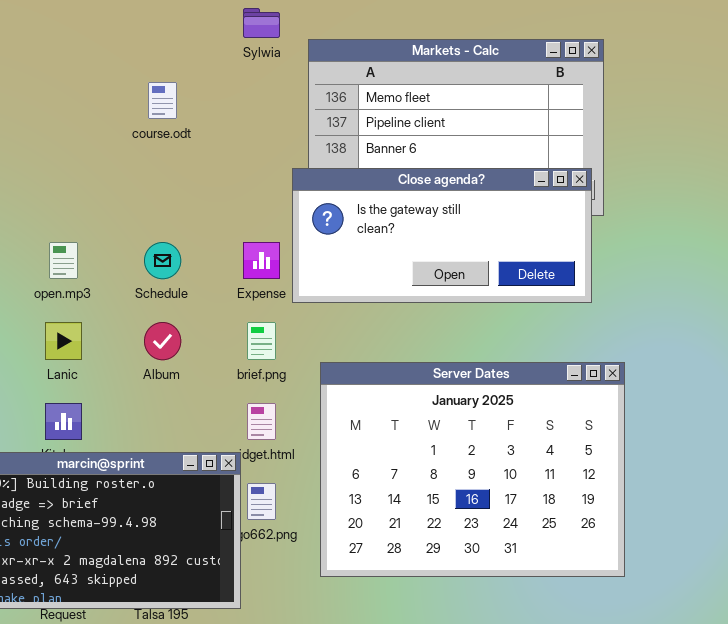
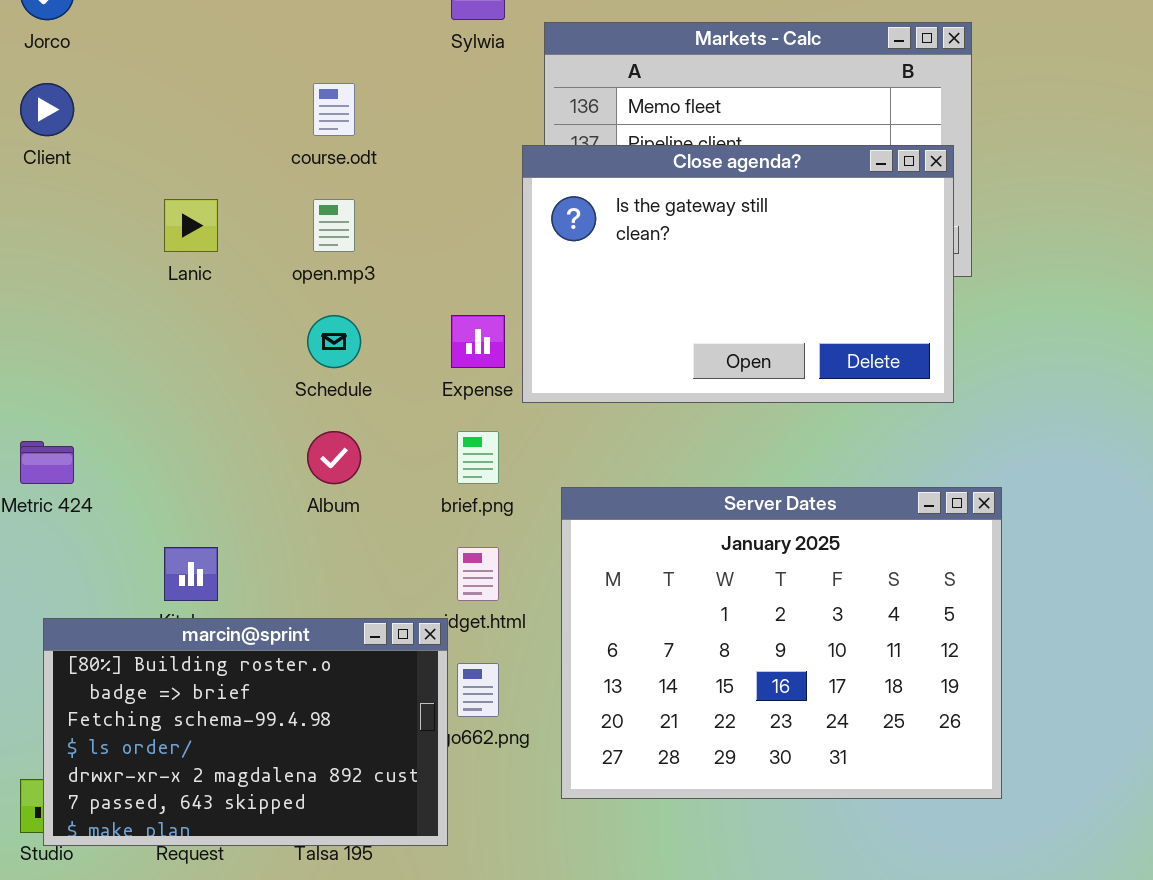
Close agenda?: [292,168,592,303] -> [522,145,954,403], resized
open.mp3: [49,242,78,279] -> [313,199,355,252], moved
Lanic: [45,322,82,360] -> [164,199,218,252], moved

